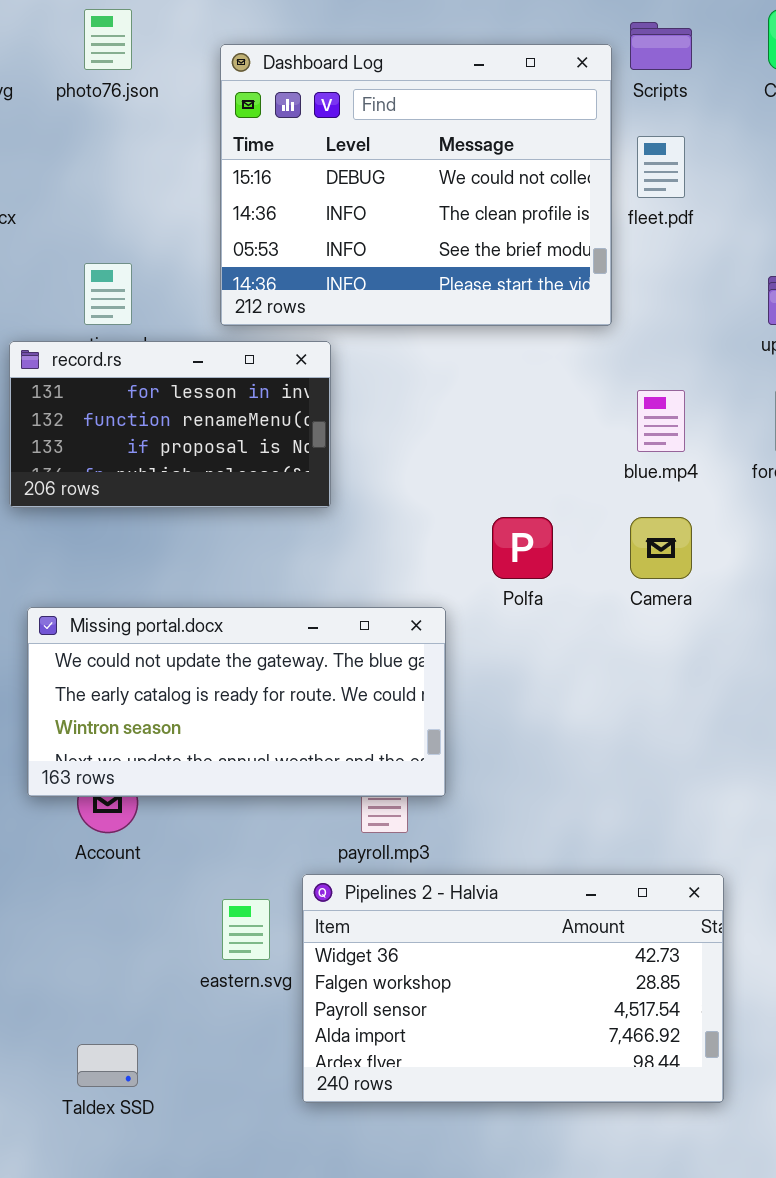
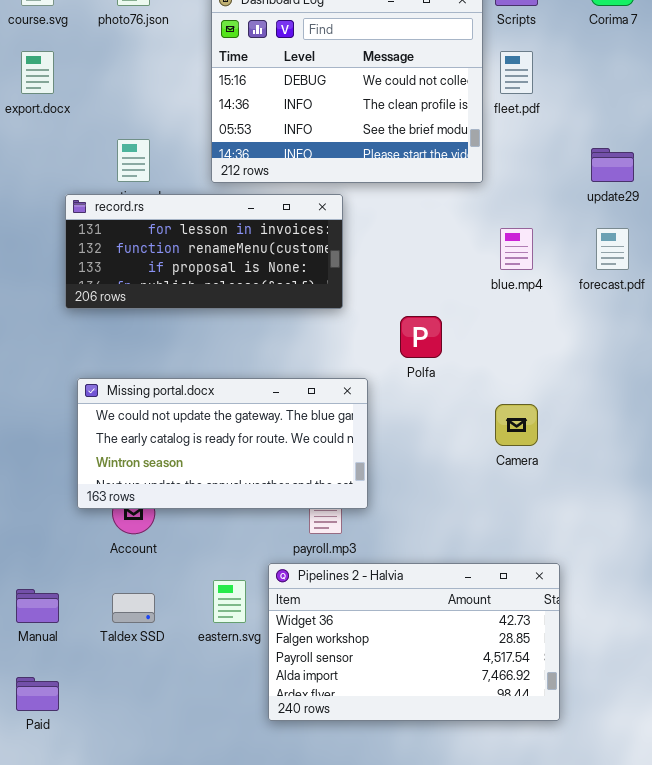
record.rs: [9,341,331,508] -> [65,194,343,309], resized
Camera: [630,517,692,579] -> [495,404,538,446], moved
Taldex SSD: [77,1044,138,1087] -> [112,593,155,623], moved

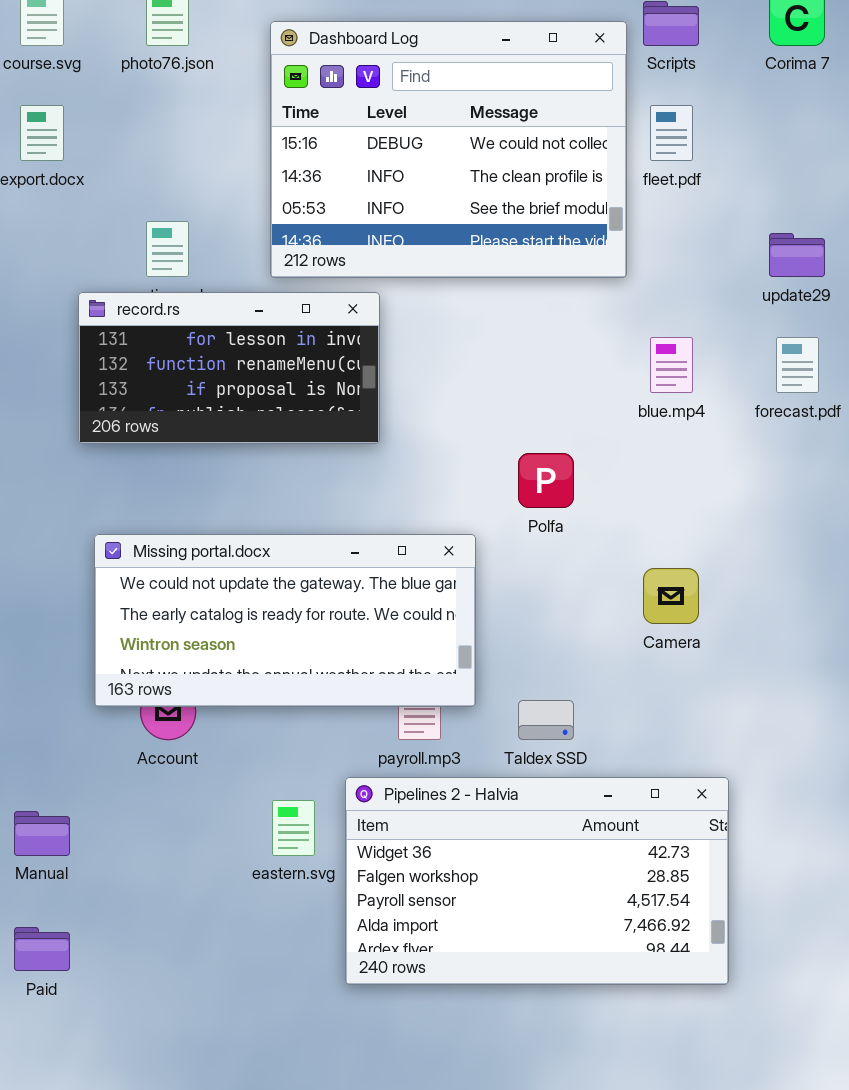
record.rs: [65,194,343,309] -> [78,292,380,444], resized
Taldex SSD: [112,593,155,623] -> [518,700,574,740], moved

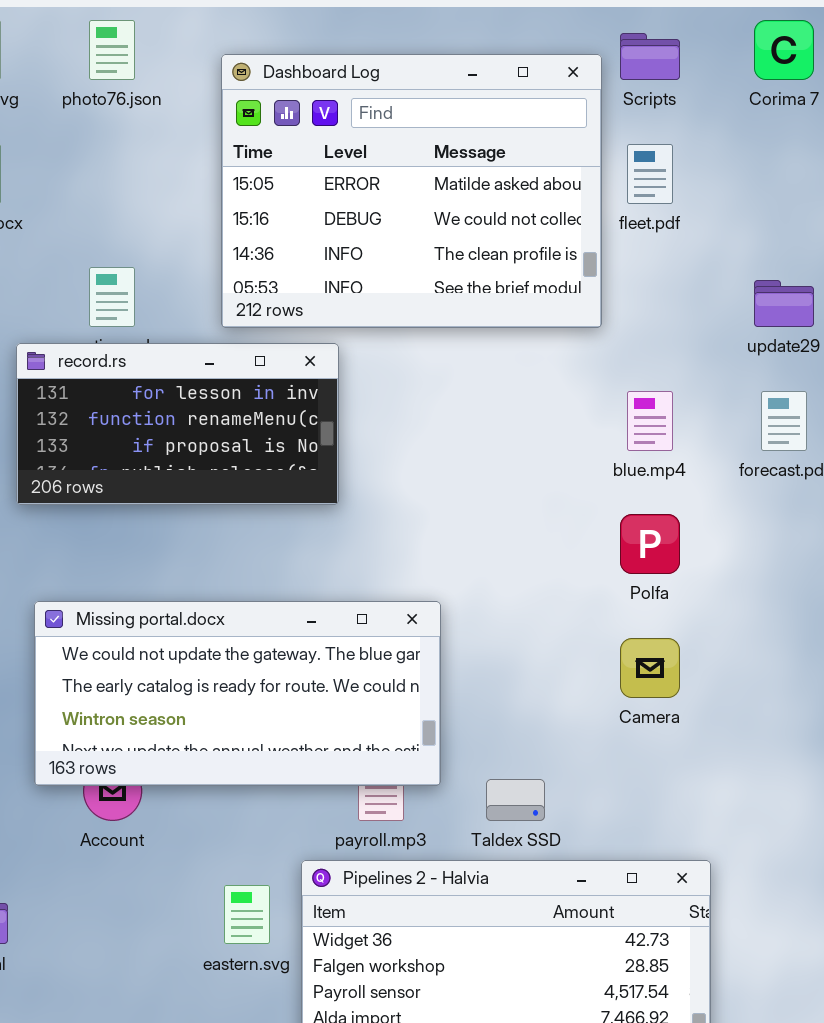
Dashboard Log: [270,21,627,278] -> [221,54,602,328], scrolled up 1 row
Polfa: [518,453,574,508] -> [620,514,680,574], moved

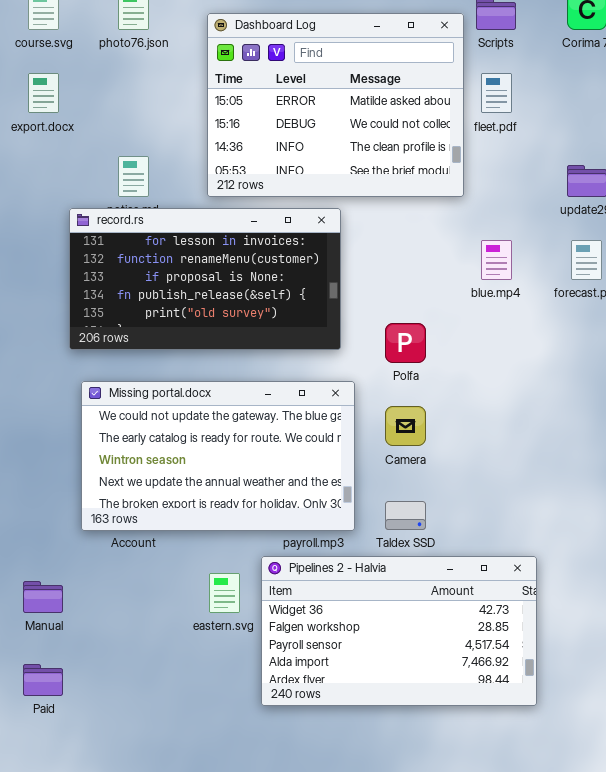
record.rs: [16,343,339,505] -> [69,208,341,350], resized
Polfa: [620,514,680,574] -> [385,323,426,363], moved
Missing portal.docx: [34,601,441,786] -> [81,381,355,531], resized
Camera: [620,638,680,698] -> [385,406,426,446], moved

